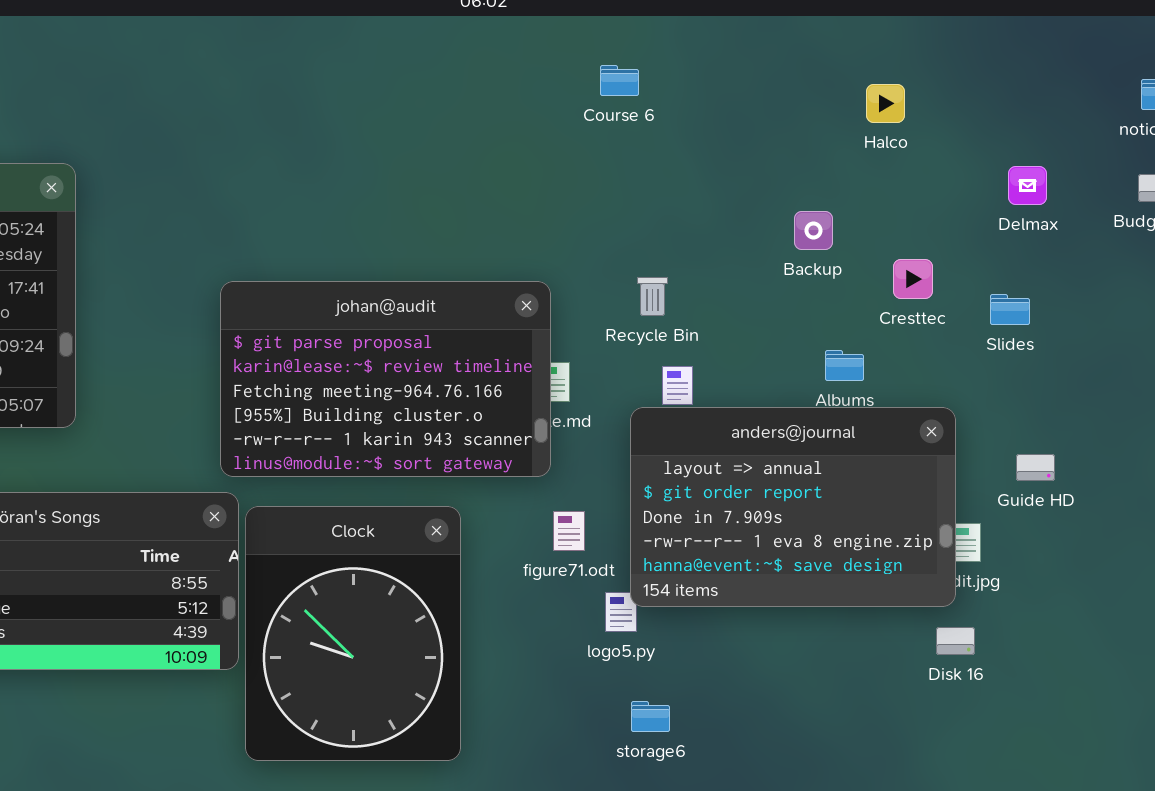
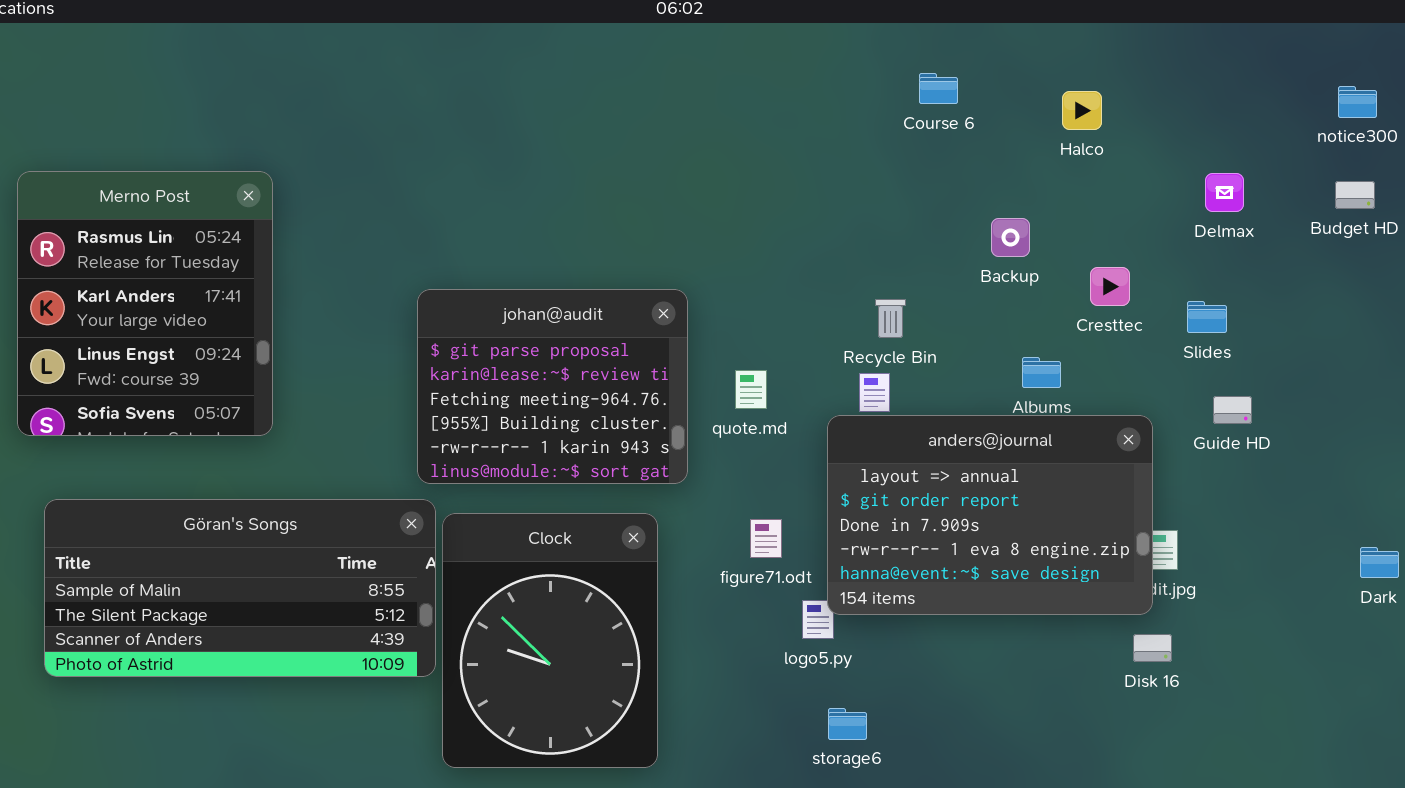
Course 6: [600,65,639,96] -> [919,73,958,104], moved
Recycle Bin: [637,277,668,316] -> [875,299,906,338], moved
johan@audit: [220,281,551,477] -> [417,289,688,484], resized
Guide HD: [1016,454,1055,481] -> [1213,396,1252,424], moved

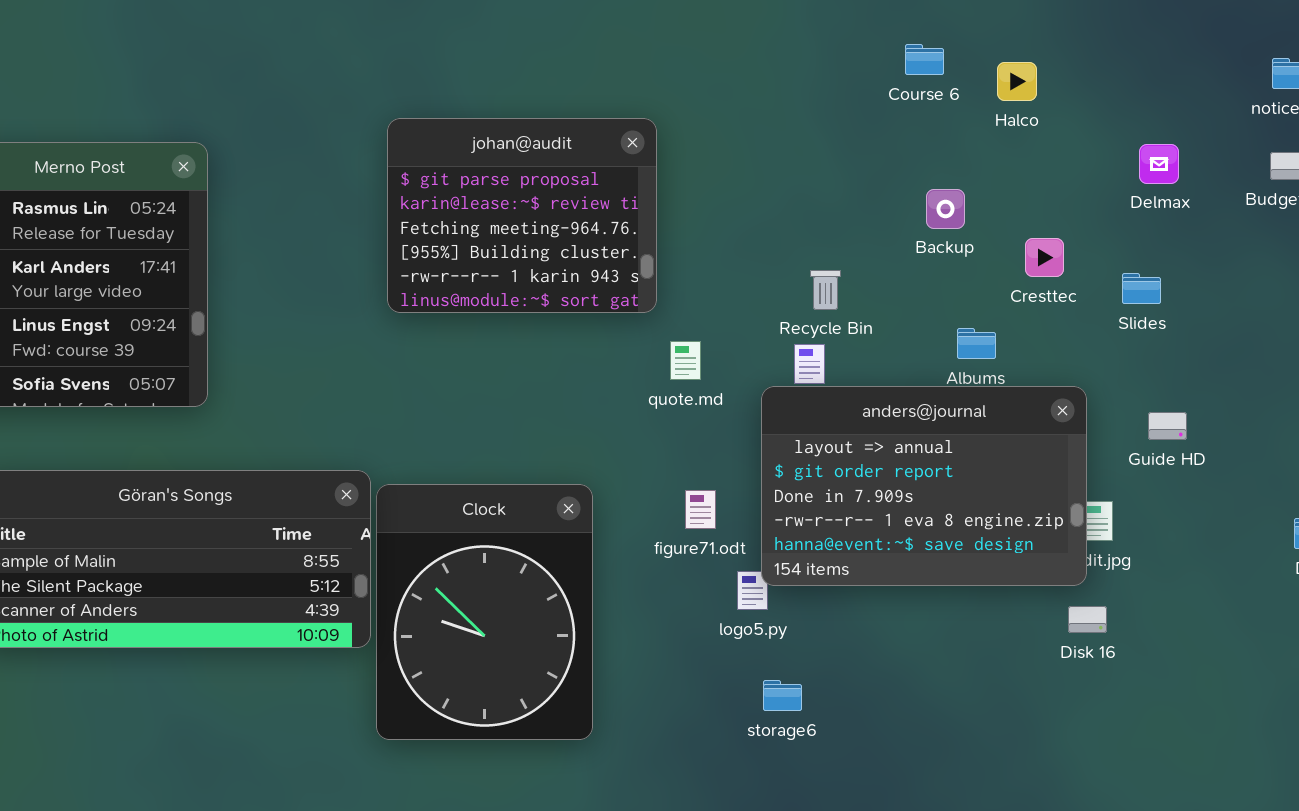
Course 6: [919,73,958,104] -> [905,44,944,75], moved
johan@audit: [417,289,688,484] -> [387,118,657,313], moved
Guide HD: [1213,396,1252,424] -> [1148,412,1187,440], moved

